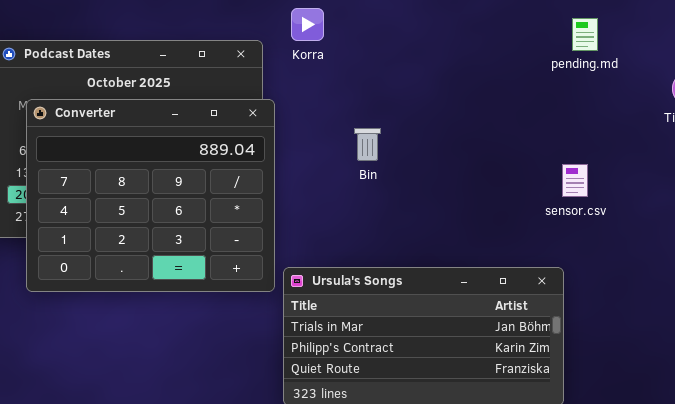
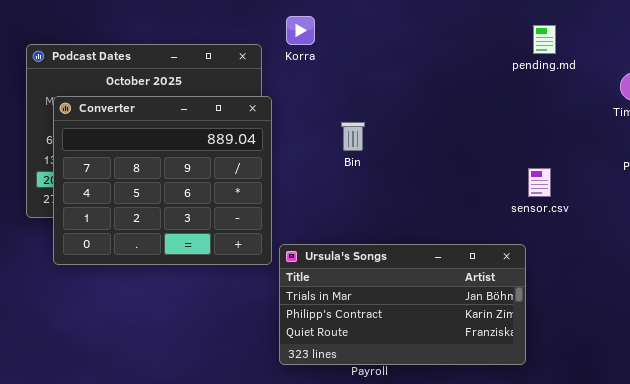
sensor.csv: [562,164,588,197] -> [528,168,551,197], moved

